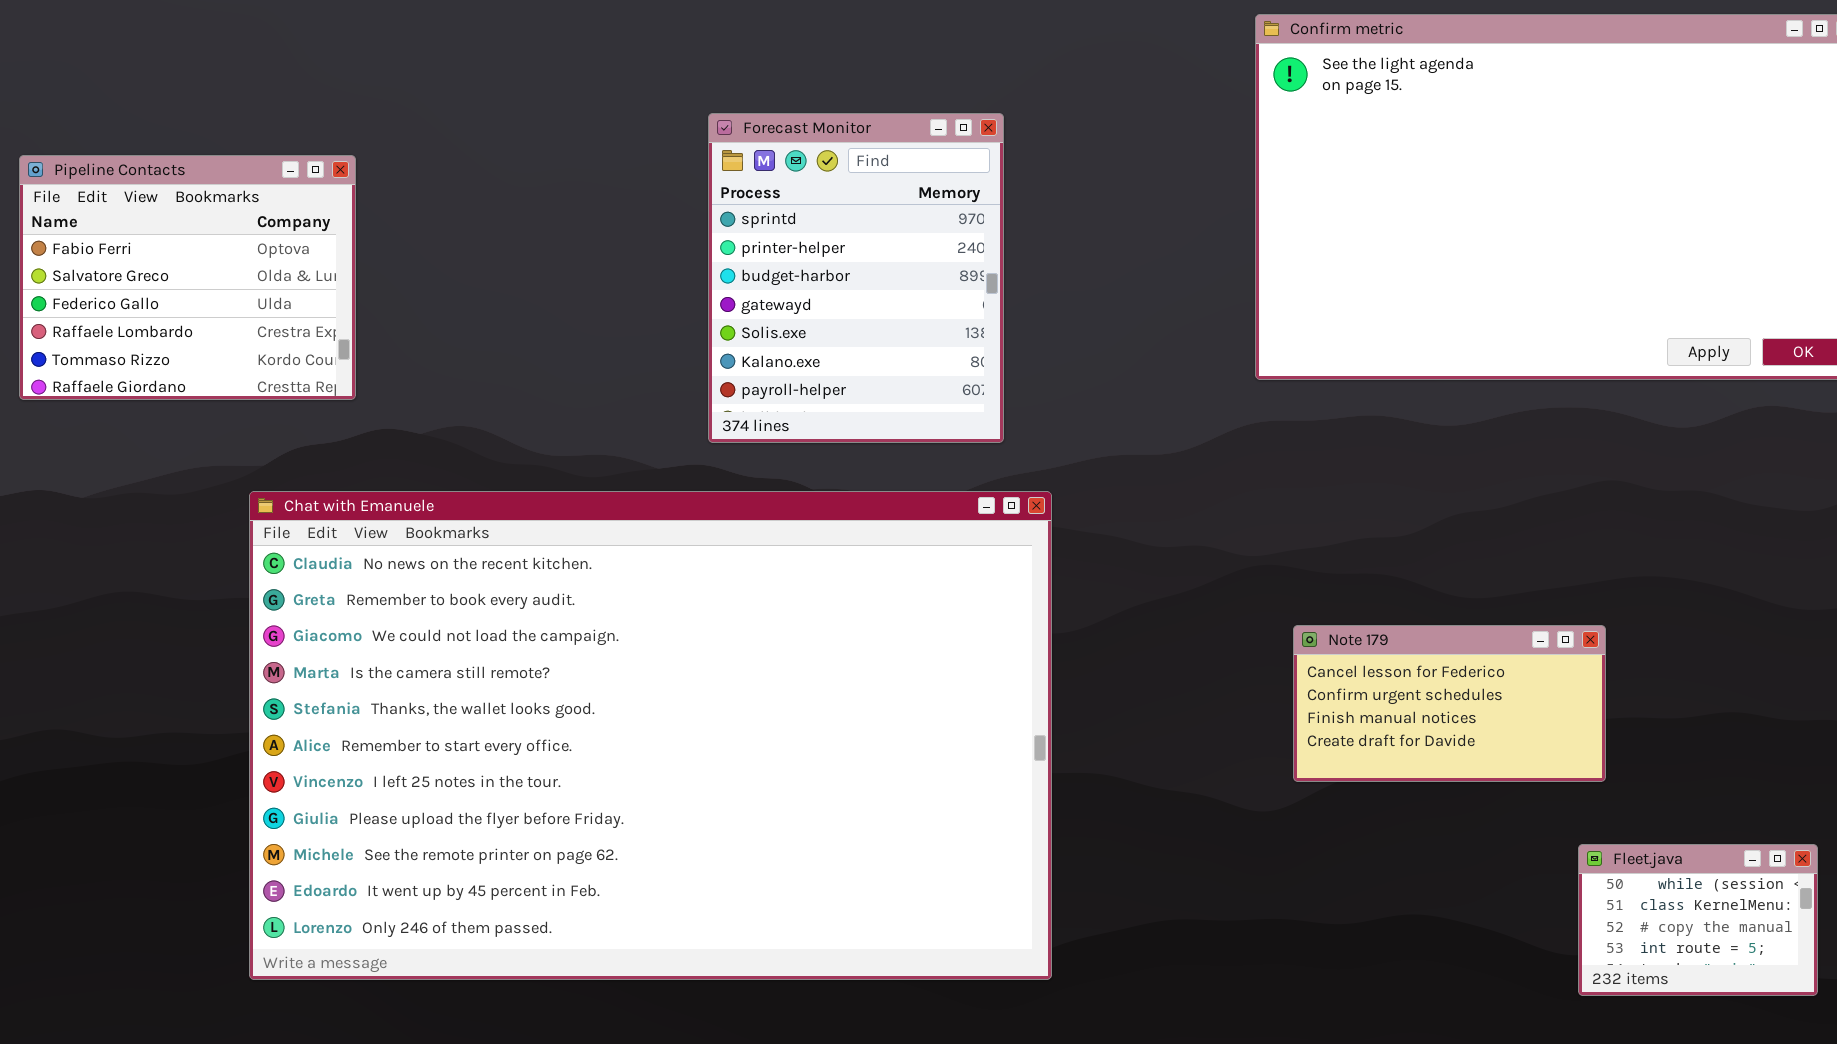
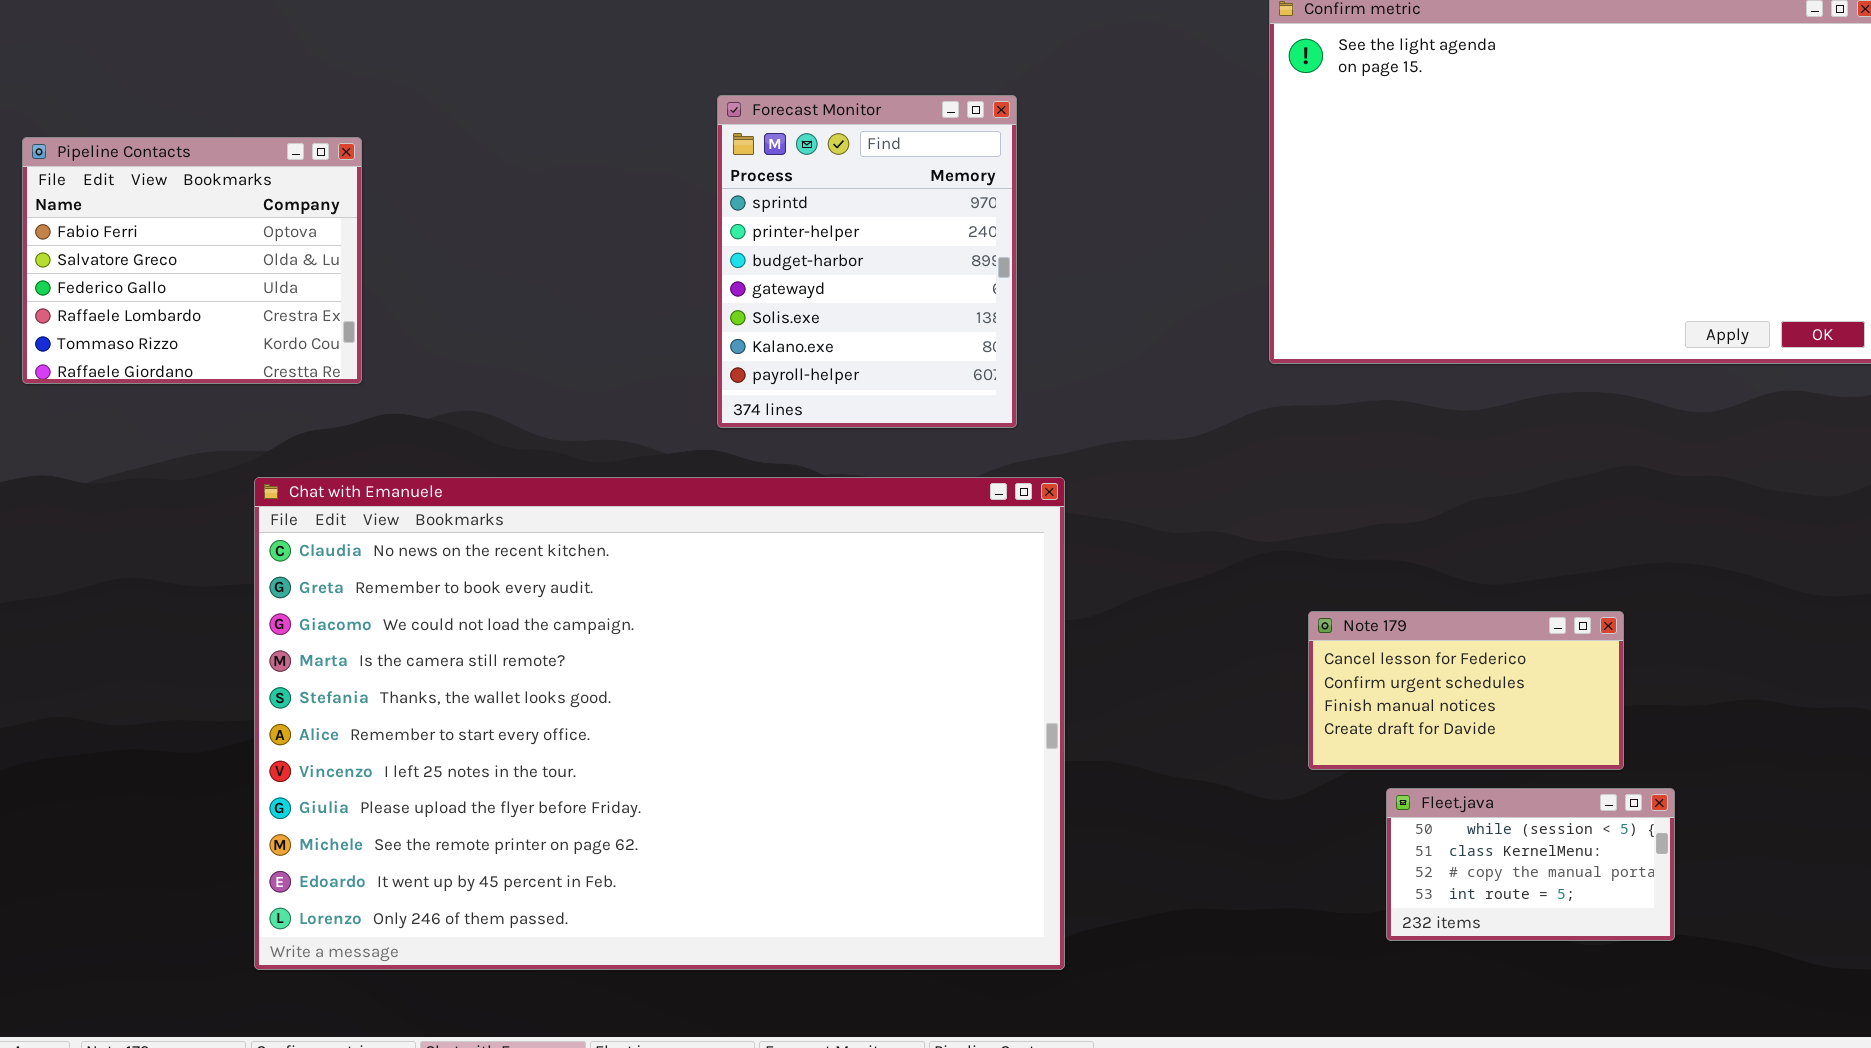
Fleet.java: [1578,844,1818,996] -> [1386,788,1675,941], moved, resized

